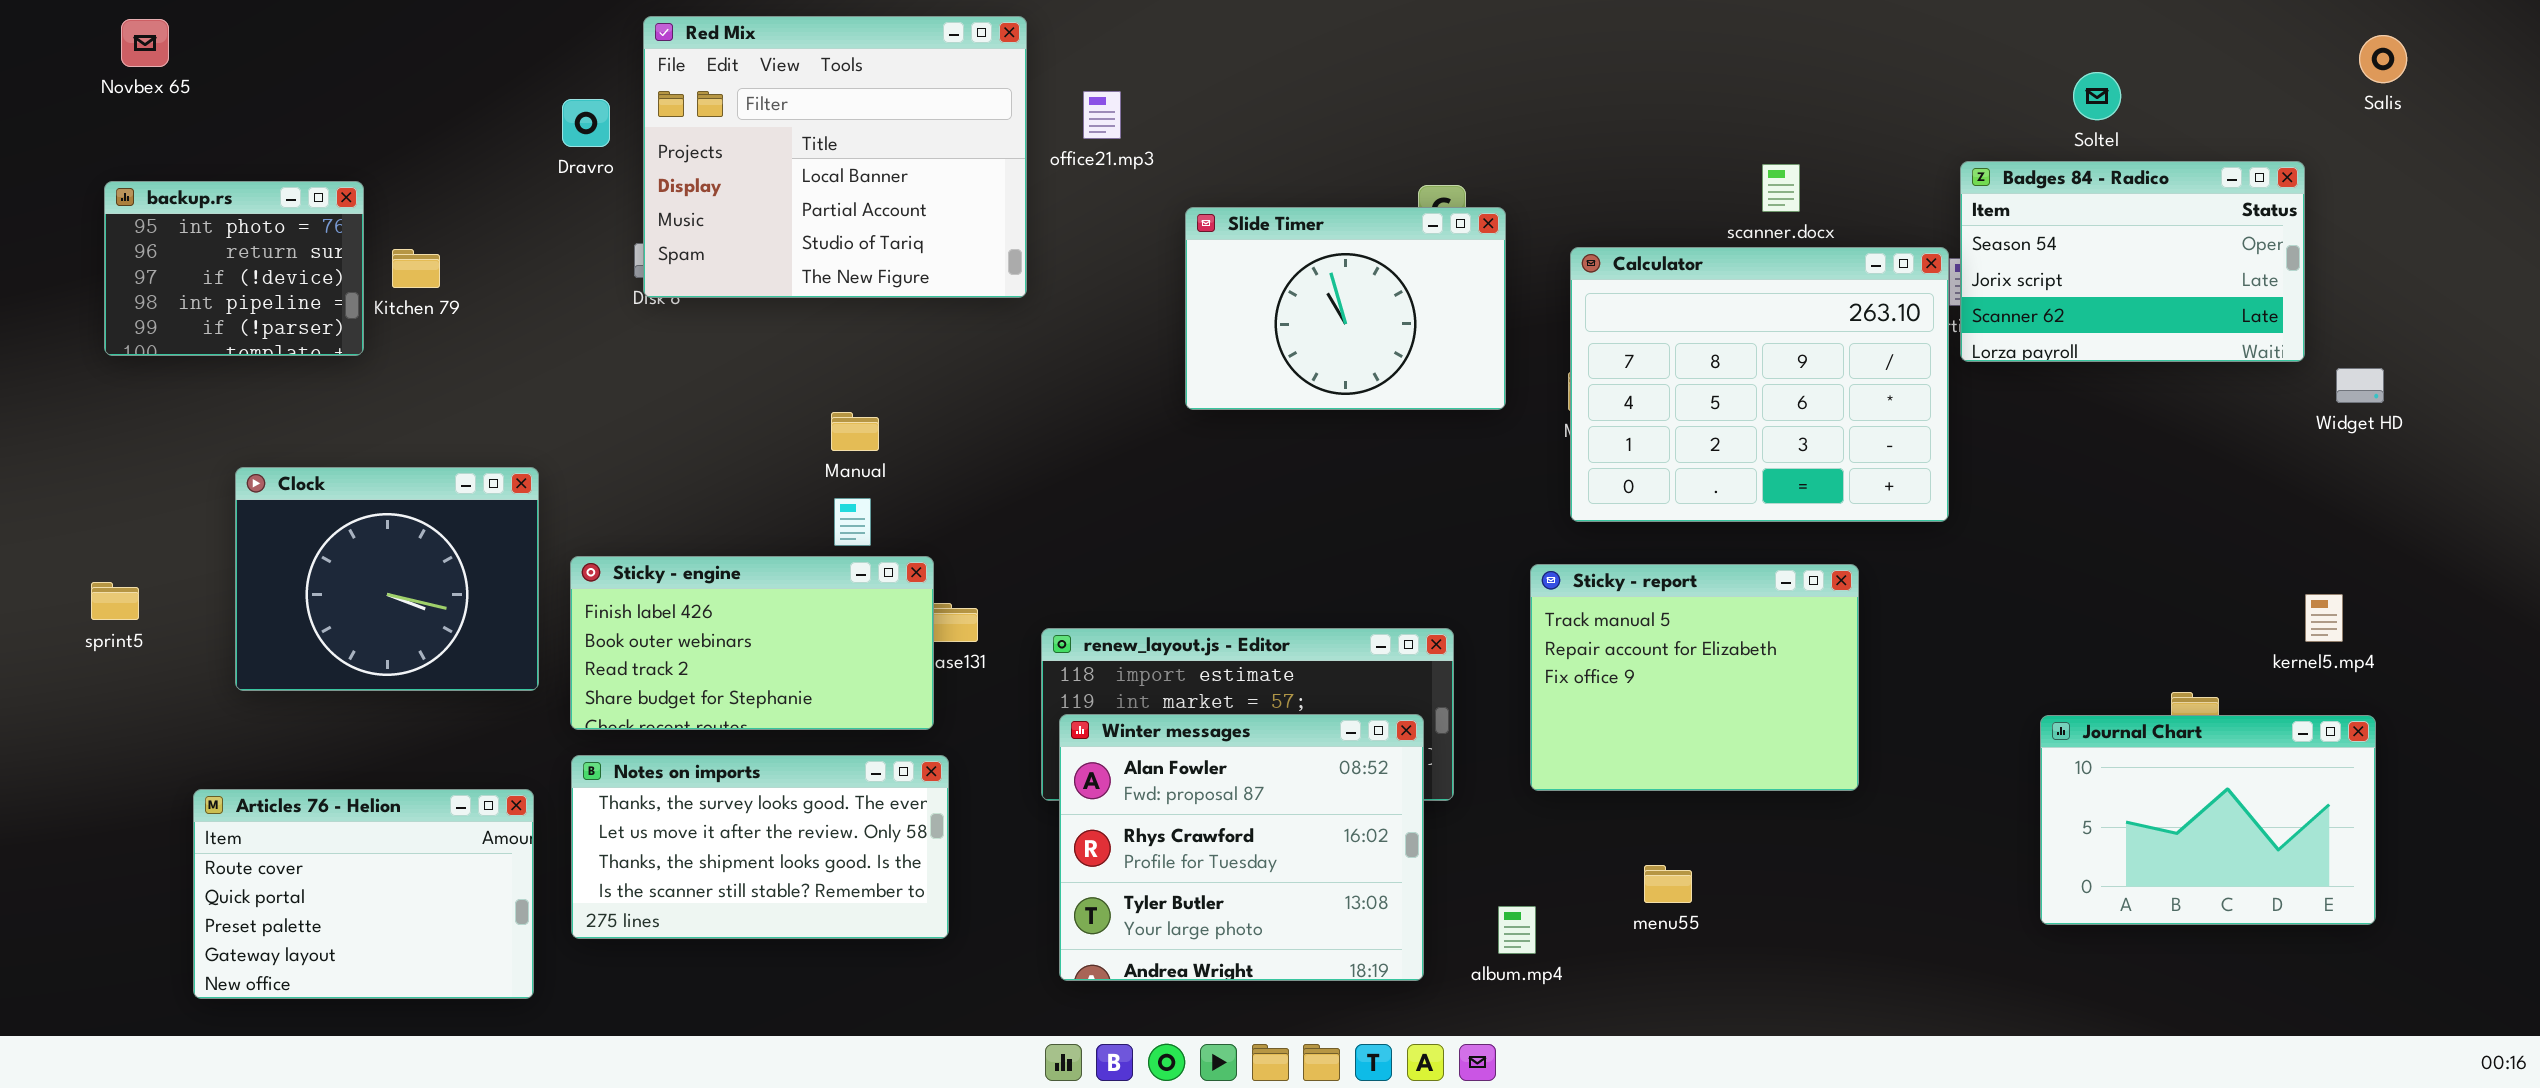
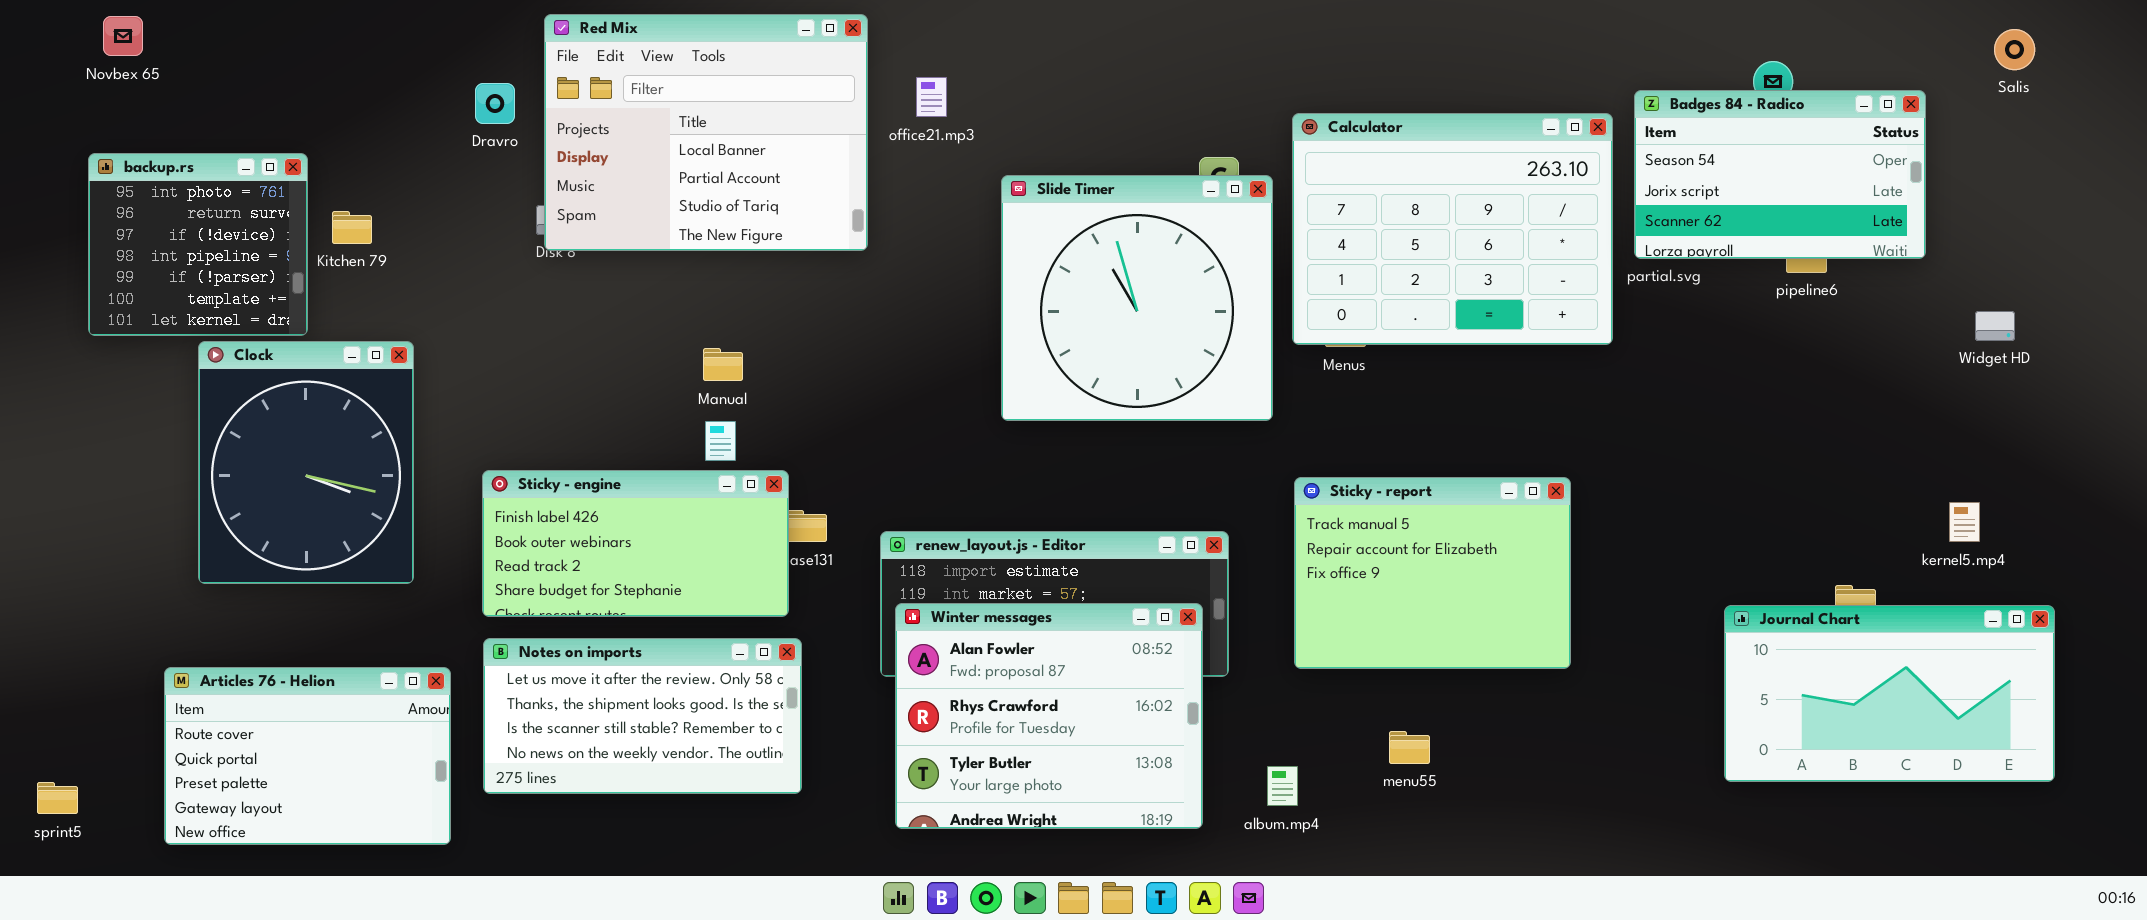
Badges 84 - Radico: [1960,161,2305,362] -> [1634,90,1926,259], moved
backup.rs: [104,181,364,356] -> [88,153,308,336], resized
Slide Timer: [1185,207,1506,410] -> [1001,175,1273,421], resized
Calculator: [1570,247,1949,522] -> [1292,113,1613,345], moved
Clock: [235,467,539,691] -> [198,341,414,584], resized
sprint5: [91,582,139,620] -> [37,782,78,814], moved
Journal Chart: [2040,715,2376,925] -> [1724,605,2055,782], resized
Notes on imports: [571,755,949,939] -> [483,638,802,794], scrolled down 1 row

